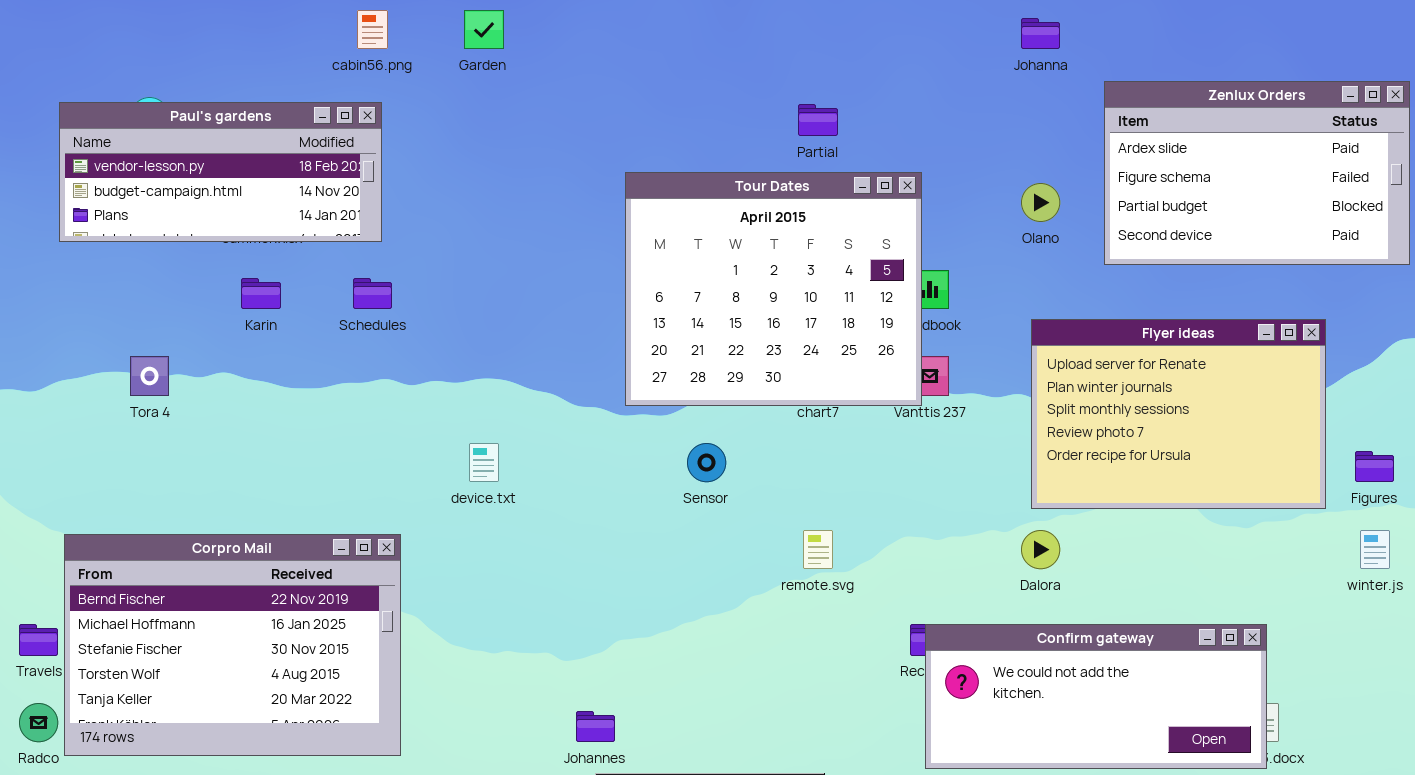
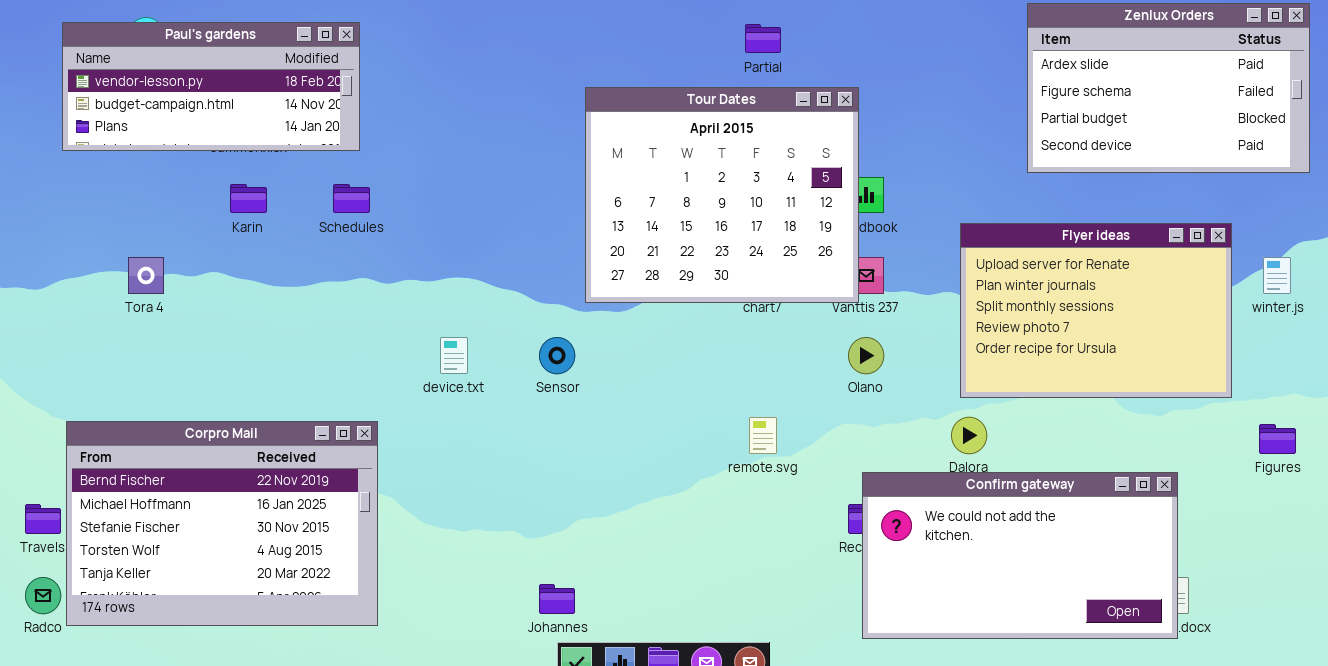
Olano: [1021,183,1060,222] -> [848,337,884,374], moved
Sensor: [687,443,726,482] -> [539,337,575,374], moved
Figures: [1355,451,1394,482] -> [1259,424,1296,454], moved
winter.js: [1360,530,1390,569] -> [1263,257,1291,294], moved
Confirm gateway: [925,624,1267,769] -> [862,472,1178,639], resized

